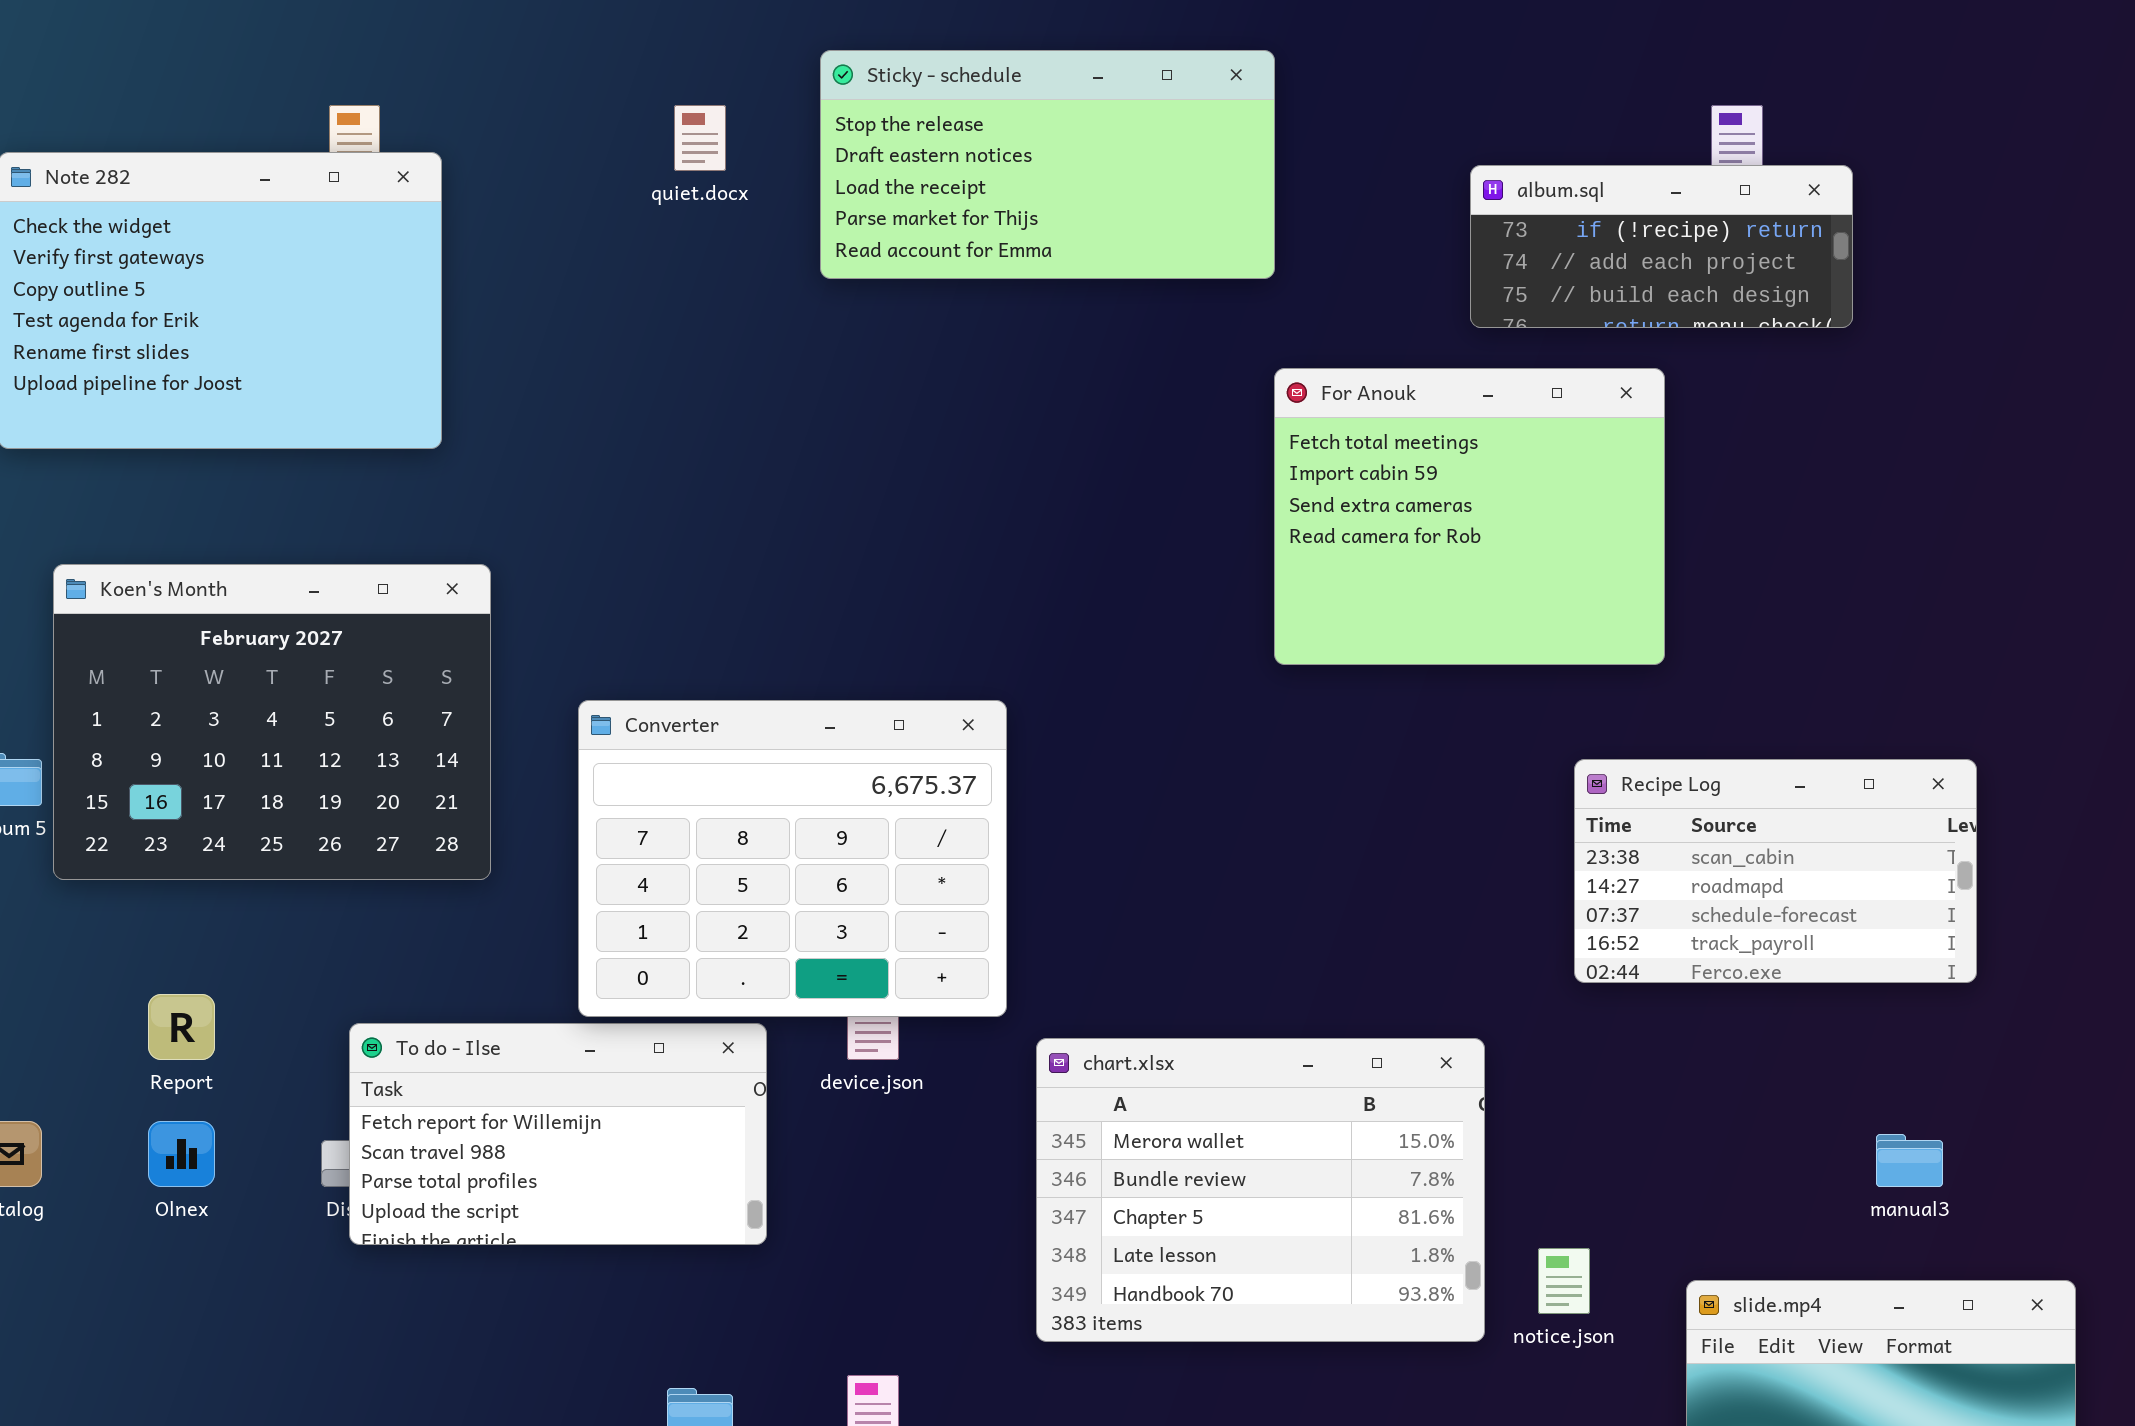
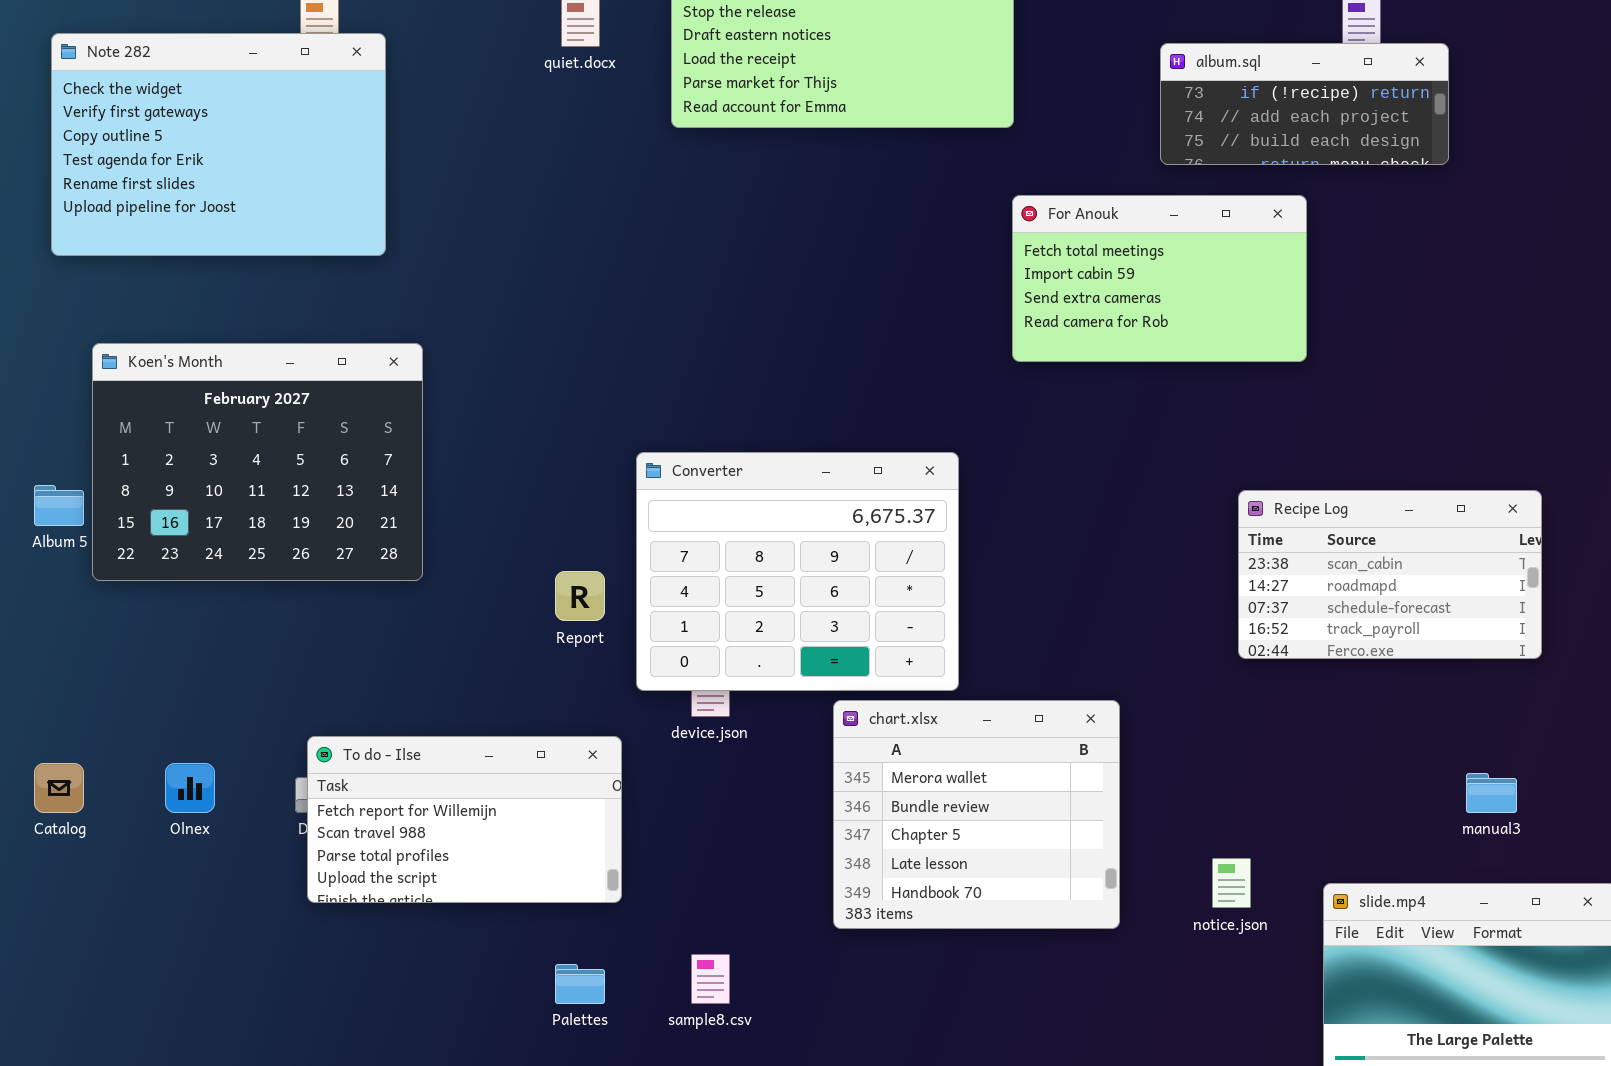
For Anouk: [1274,368,1665,665] -> [1012,195,1307,362], resized
Converter: [578,700,1007,1017] -> [636,452,959,691], moved
Report: [148,994,215,1060] -> [555,571,605,621], moved
To do - Ilse: [349,1023,767,1245] -> [307,736,622,903], moved
chart.xlsx: [1036,1038,1485,1342] -> [833,700,1120,929], resized

